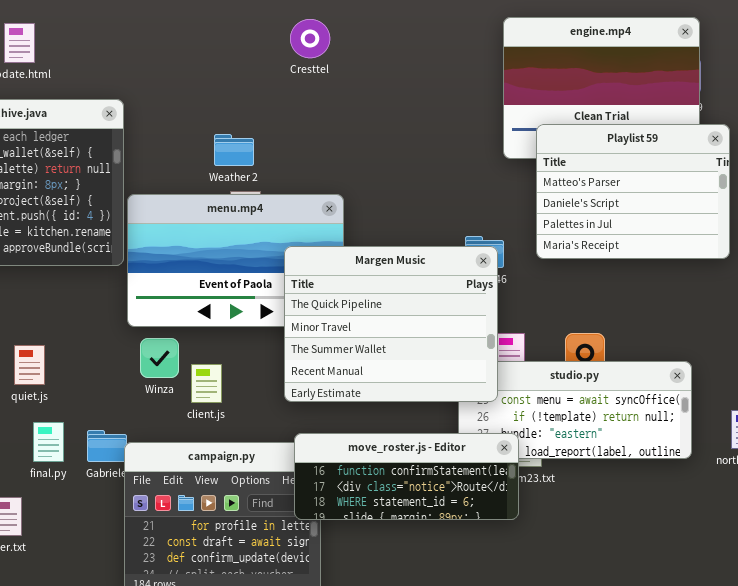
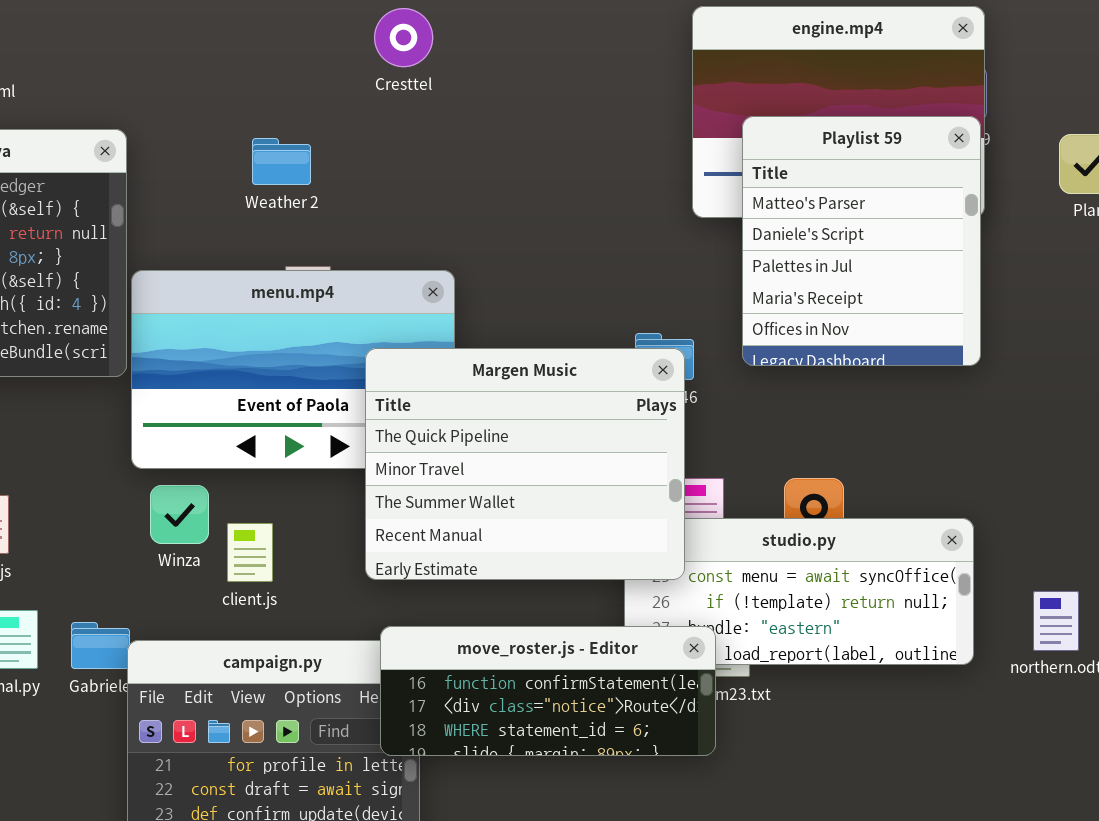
Playlist 59: [536,124,730,259] -> [742,116,981,366], resized
Weather 2: [214,134,254,166] -> [252,138,311,185], moved

